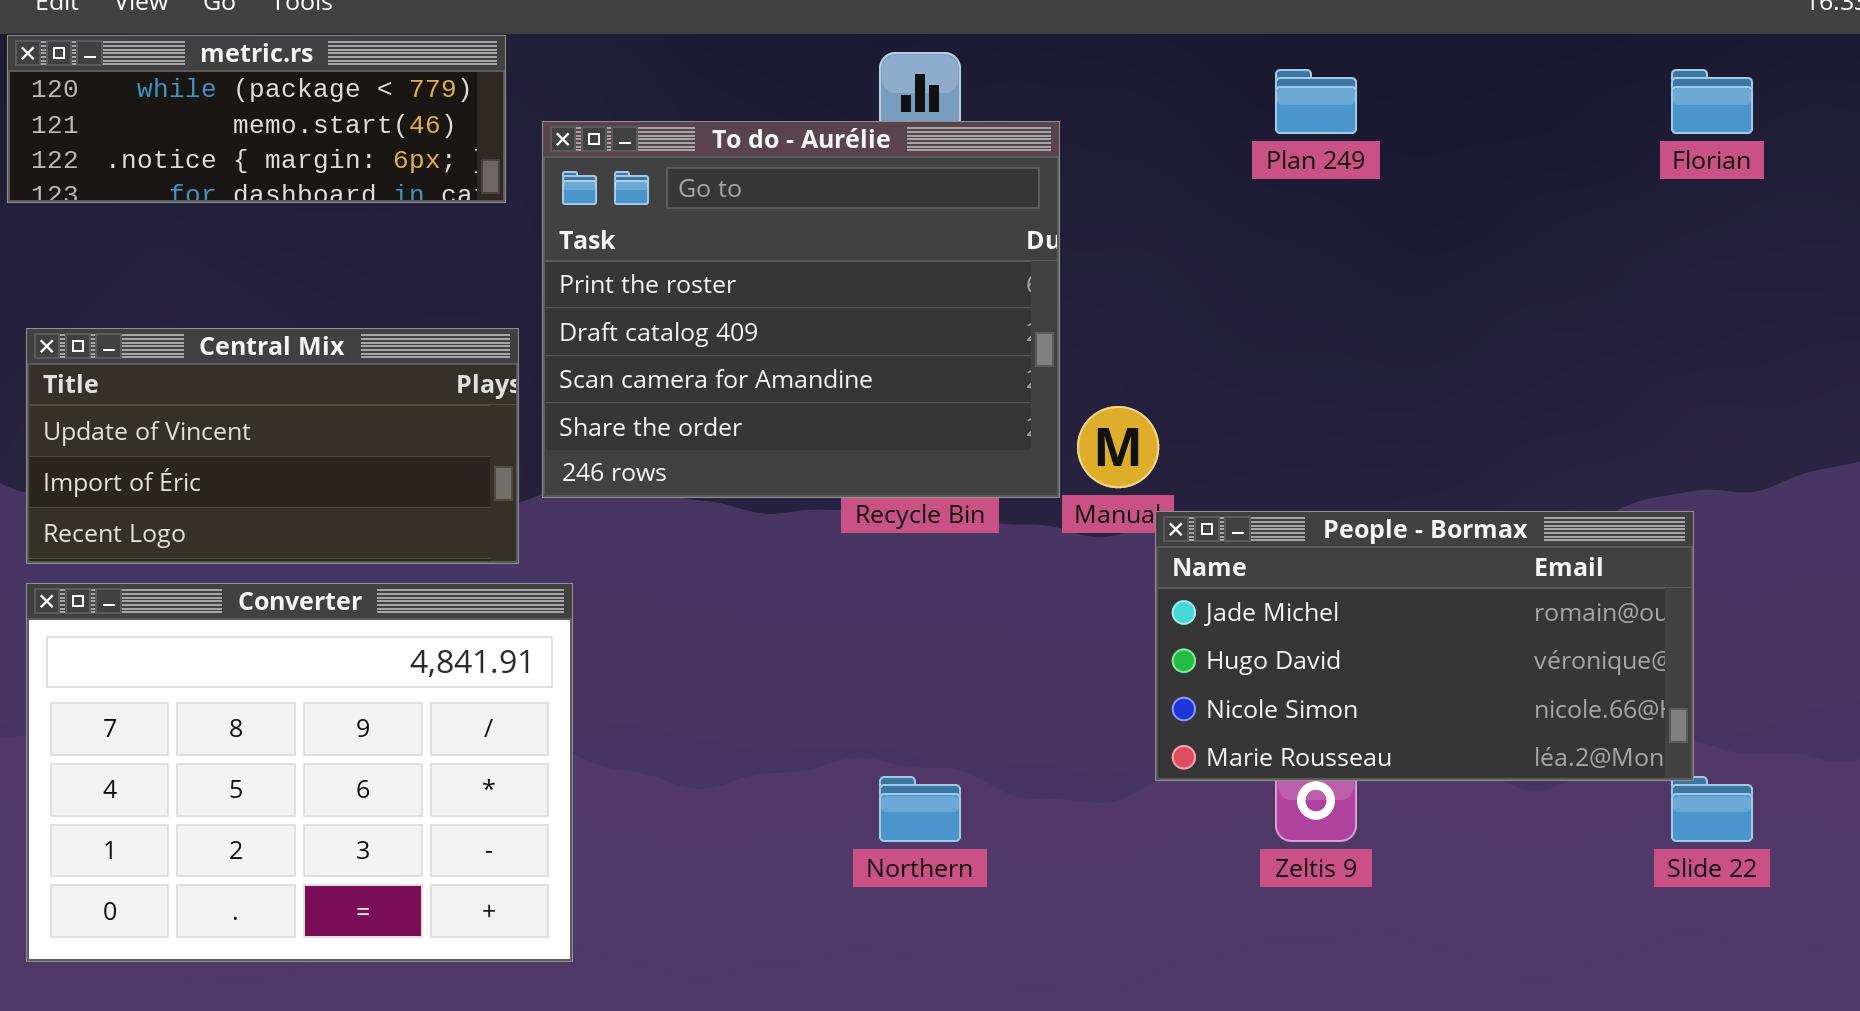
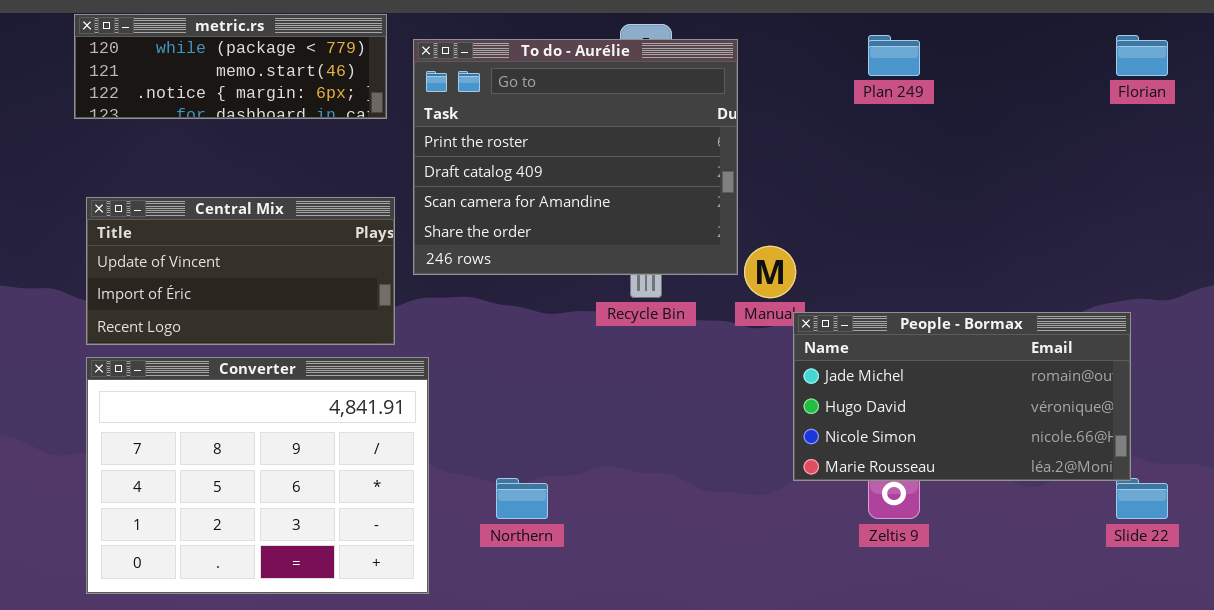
To do - Aurélie: [542,121,1060,498] -> [413,39,738,275], moved
Northern: [879,776,961,842] -> [496,478,548,519], moved

